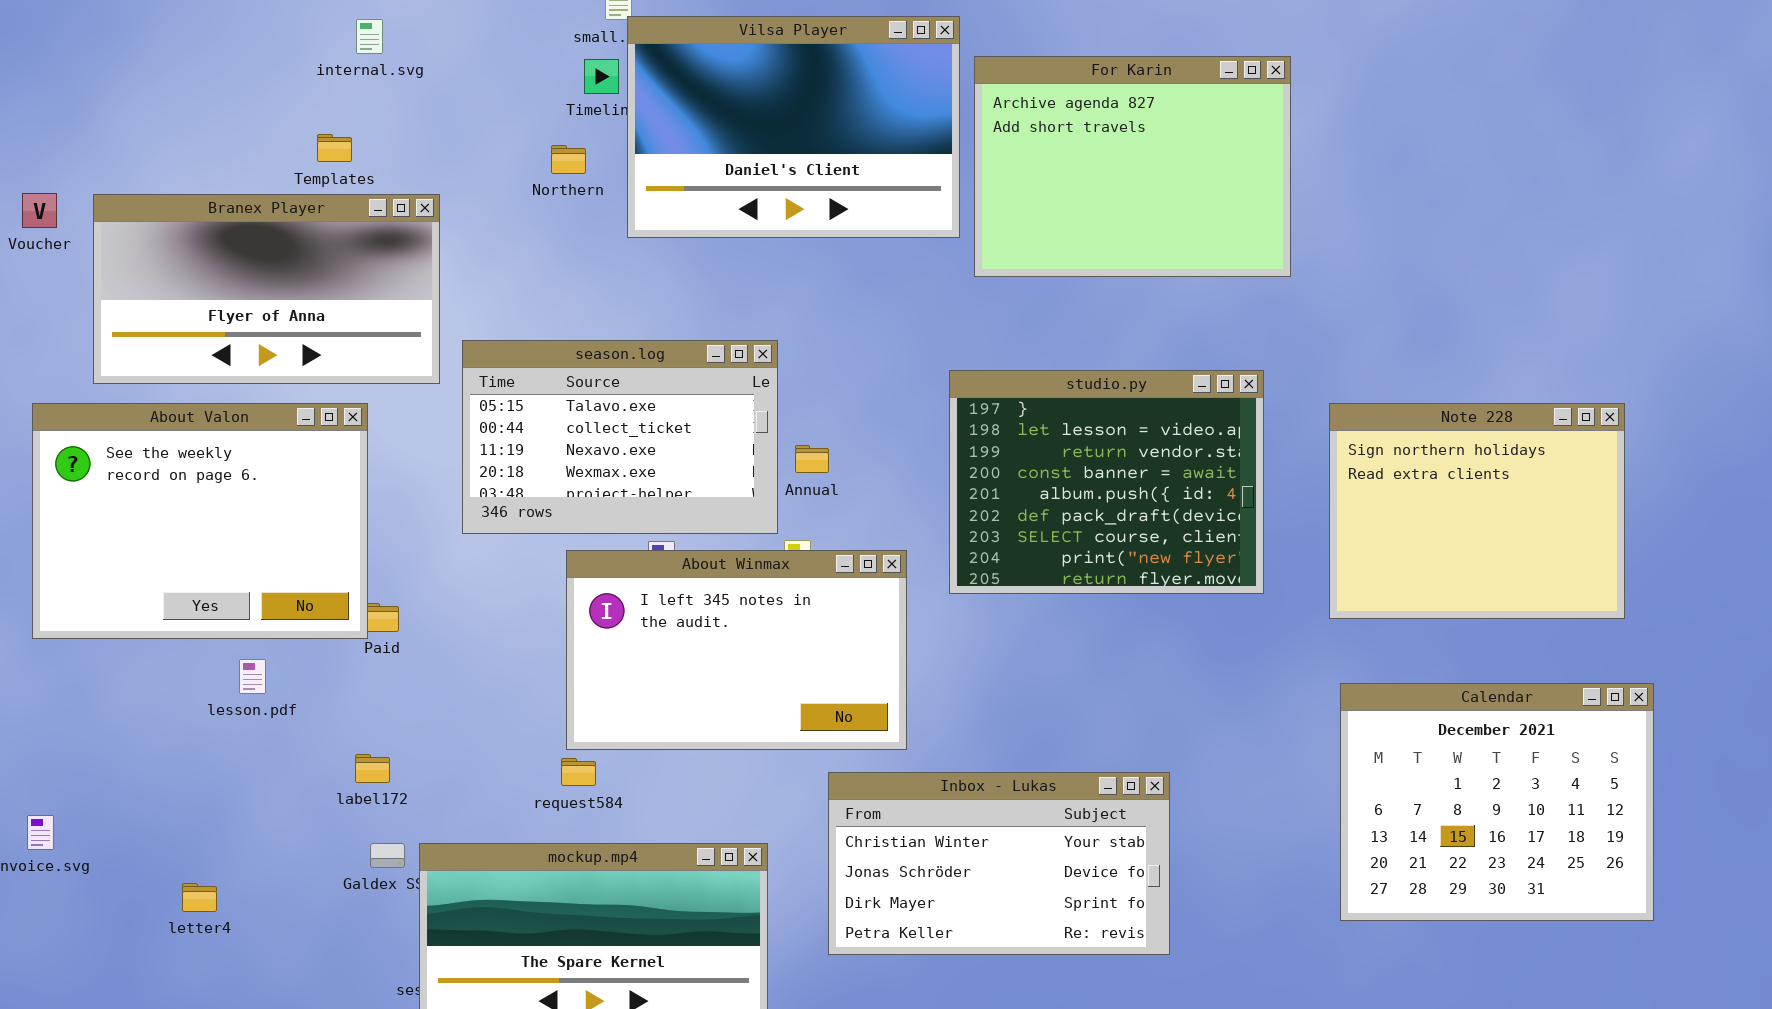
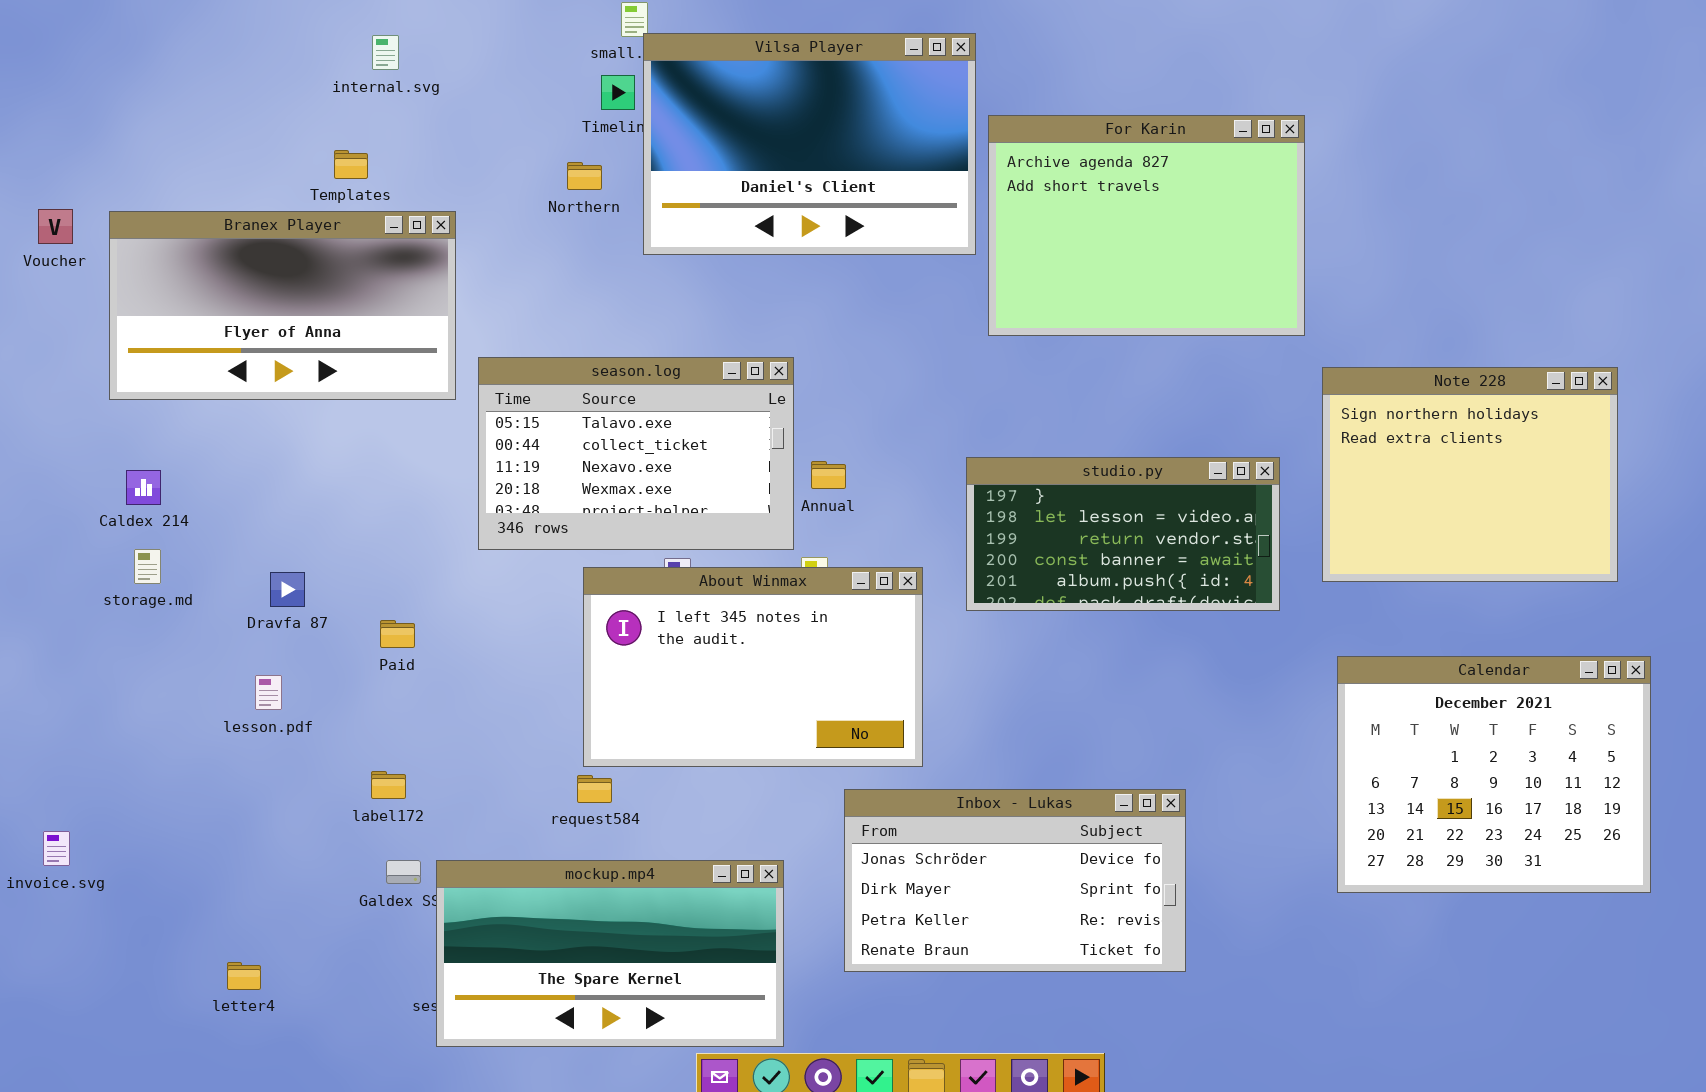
For Karin: [974,56,1291,277] -> [988,115,1305,336], moved
studio.py: [949,370,1264,594] -> [966,457,1280,611], resized
About Valon: [32,403,368,639] -> none, closed
Note 228: [1329,403,1625,619] -> [1322,367,1618,582], moved
Calendar: [1340,683,1654,921] -> [1337,656,1651,893], moved
Inbox - Lukas: [828,772,1170,955] -> [844,789,1186,972], scrolled down 1 row
letter4: [182,883,217,912] -> [227,962,261,990], moved

